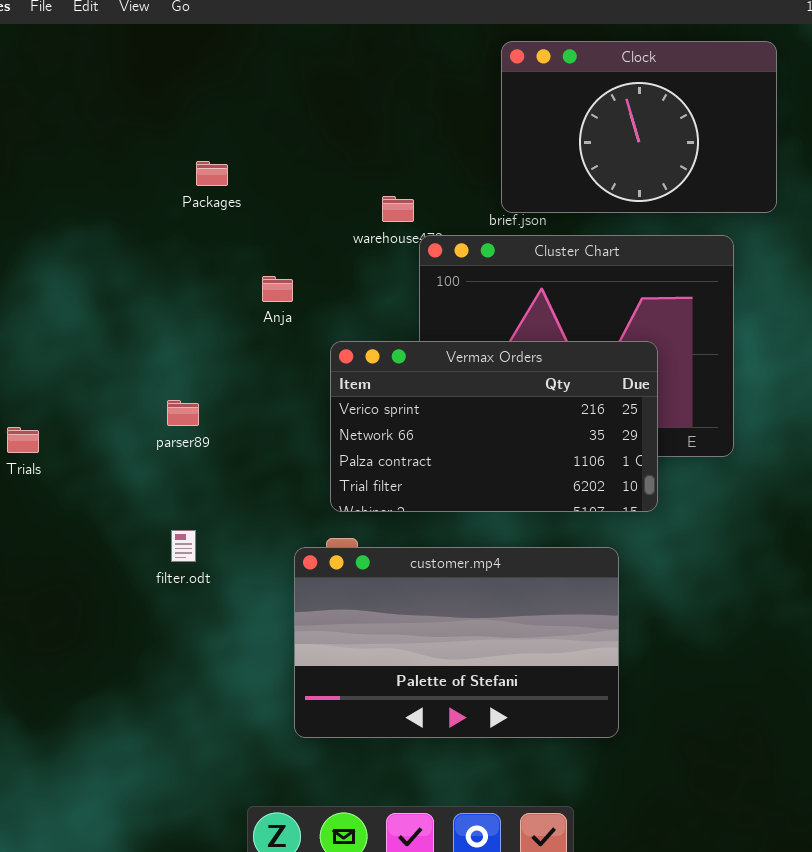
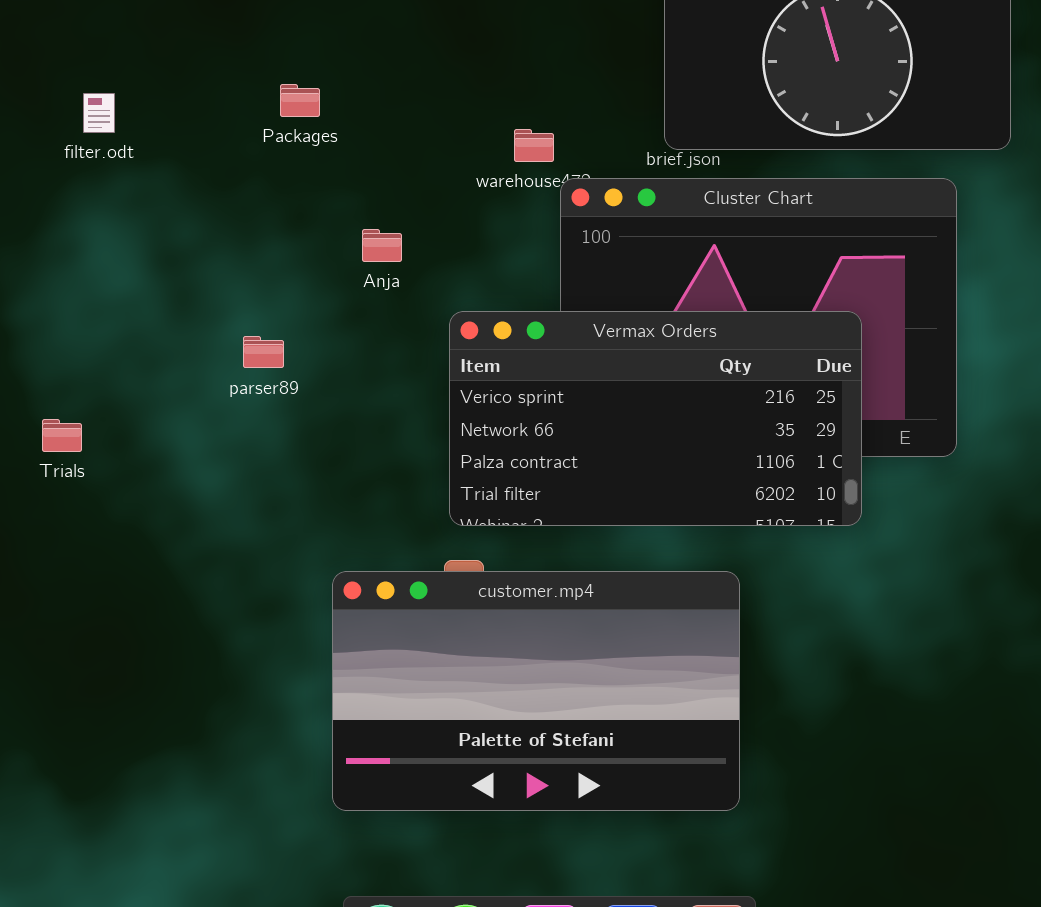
parser89: [167,400,199,426] -> [243,336,284,368], moved
filter.odt: [171,530,196,562] -> [83,93,115,133], moved
customer.mp4: [294,547,619,738] -> [332,571,740,811], moved

